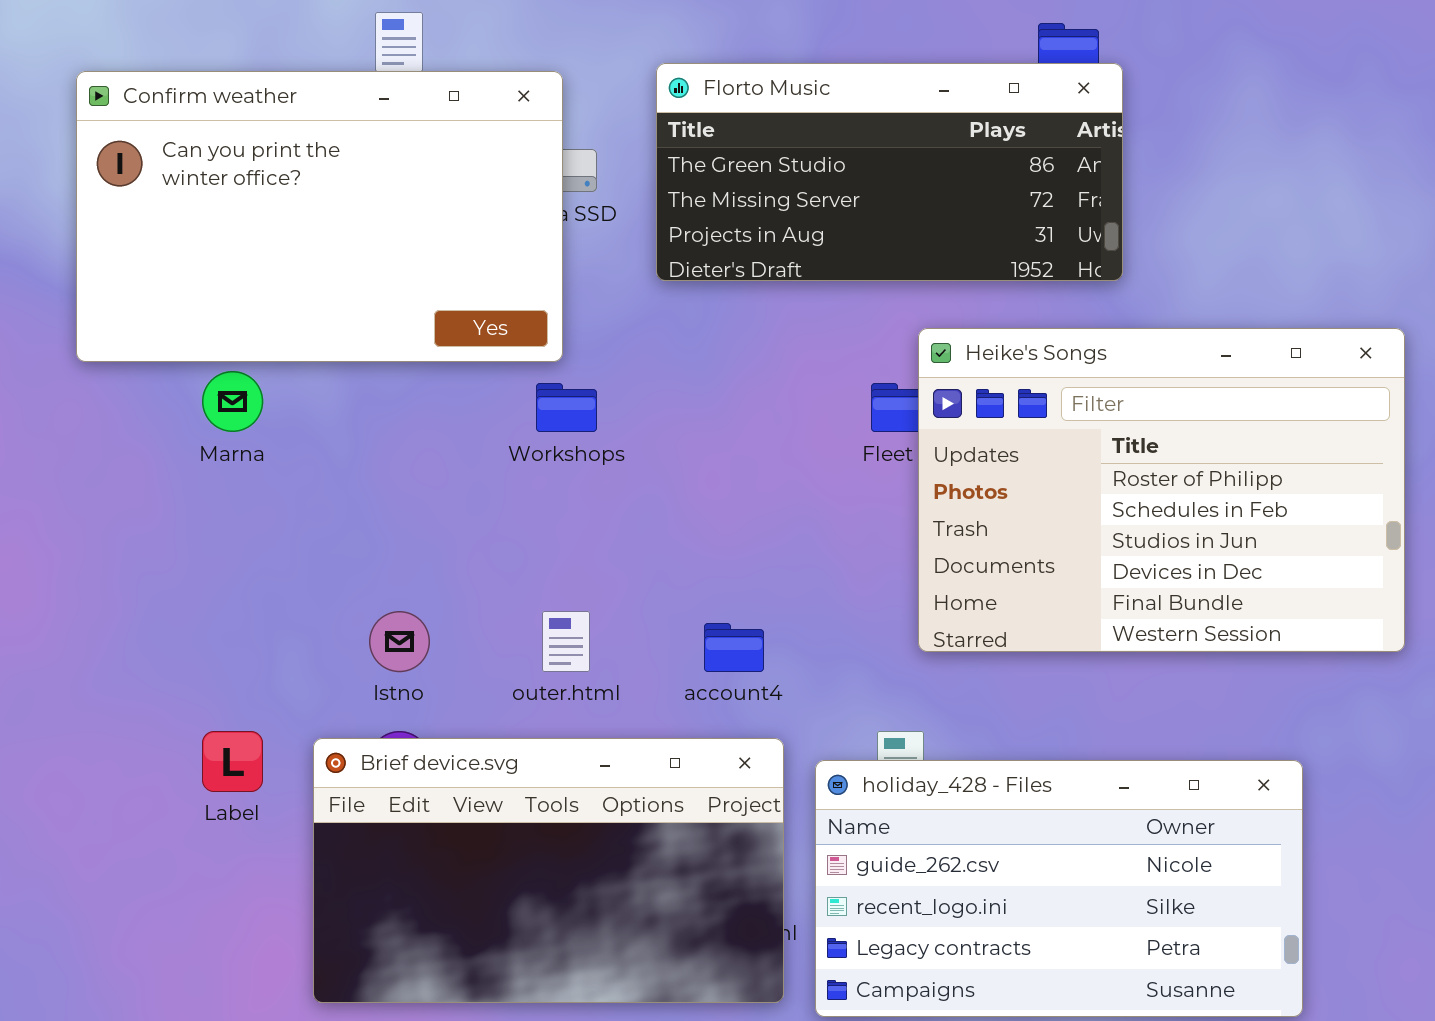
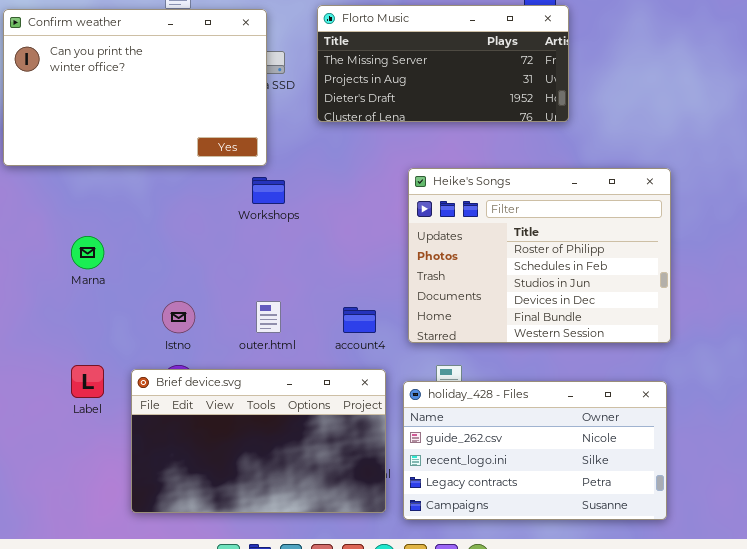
Florto Music: [656,63,1123,281] -> [317,5,569,122], scrolled down 1 row
Heike's Songs: [918,328,1405,652] -> [408,168,671,343], moved
Marna: [202,371,263,432] -> [71,236,104,269], moved

